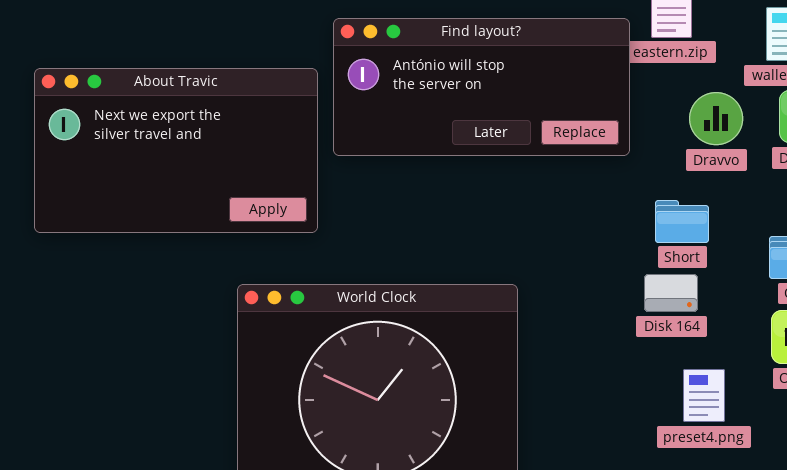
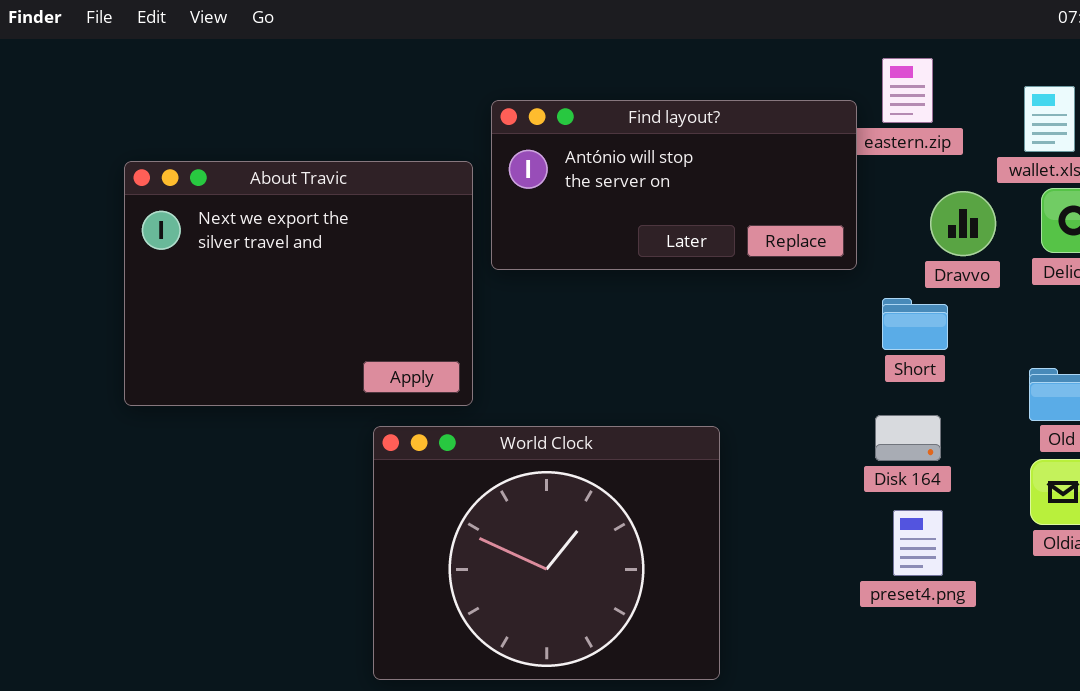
About Travic: [34,68,318,233] -> [124,161,473,406], resized
Short: [655,200,709,243] -> [882,298,948,350], moved
preset4.png: [683,369,725,422] -> [893,510,943,576], moved

